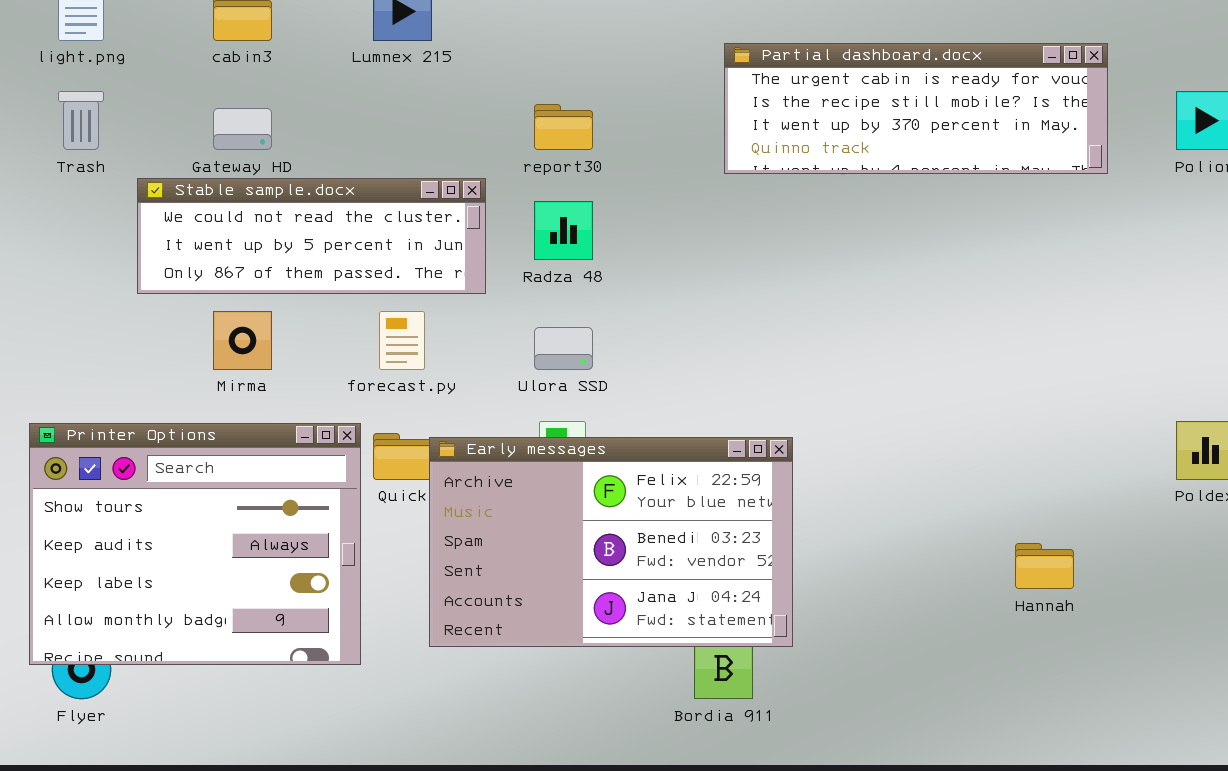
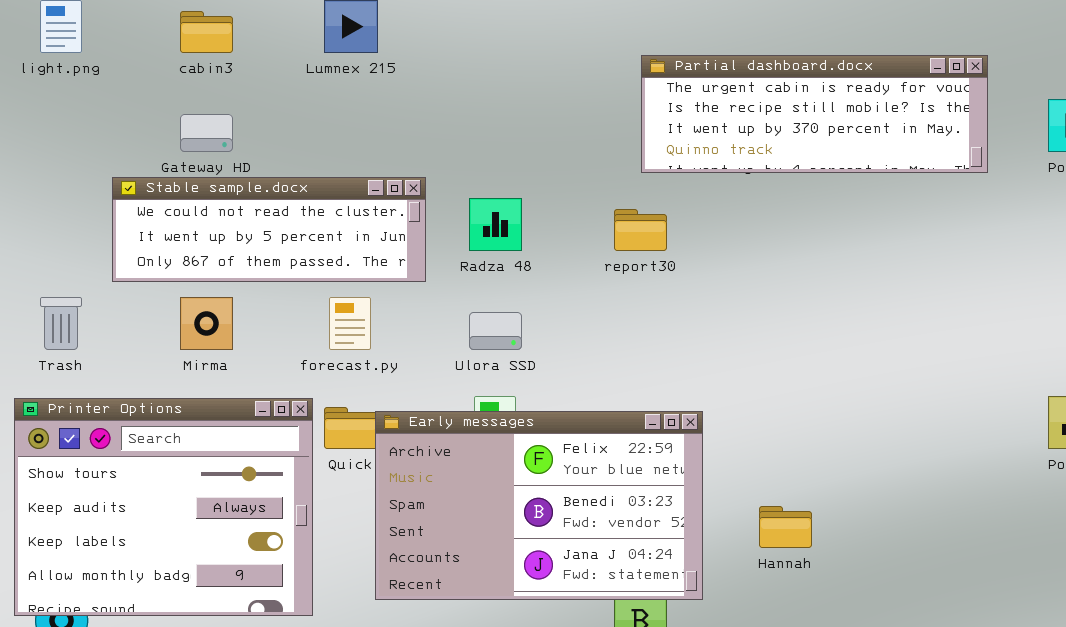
Trash: [58,91,104,150] -> [40,297,82,350], moved
report30: [534,104,593,150] -> [614,209,667,251], moved
Hannah: [1015,543,1074,589] -> [759,506,812,548], moved

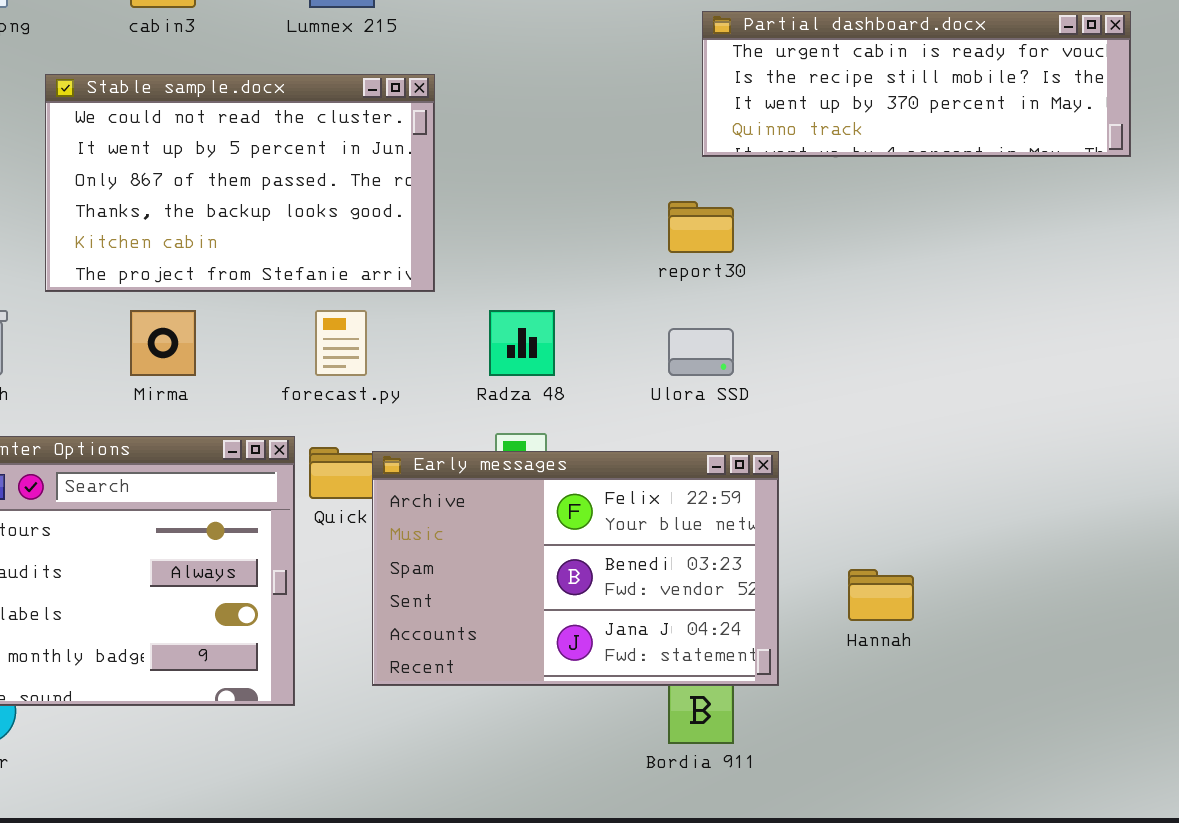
Stable sample.docx: [112,177,426,282] -> [45,74,435,292], resized
Radza 48: [469,198,522,251] -> [489,310,555,376], moved
Ulora SSD: [469,312,522,350] -> [668,328,734,376], moved

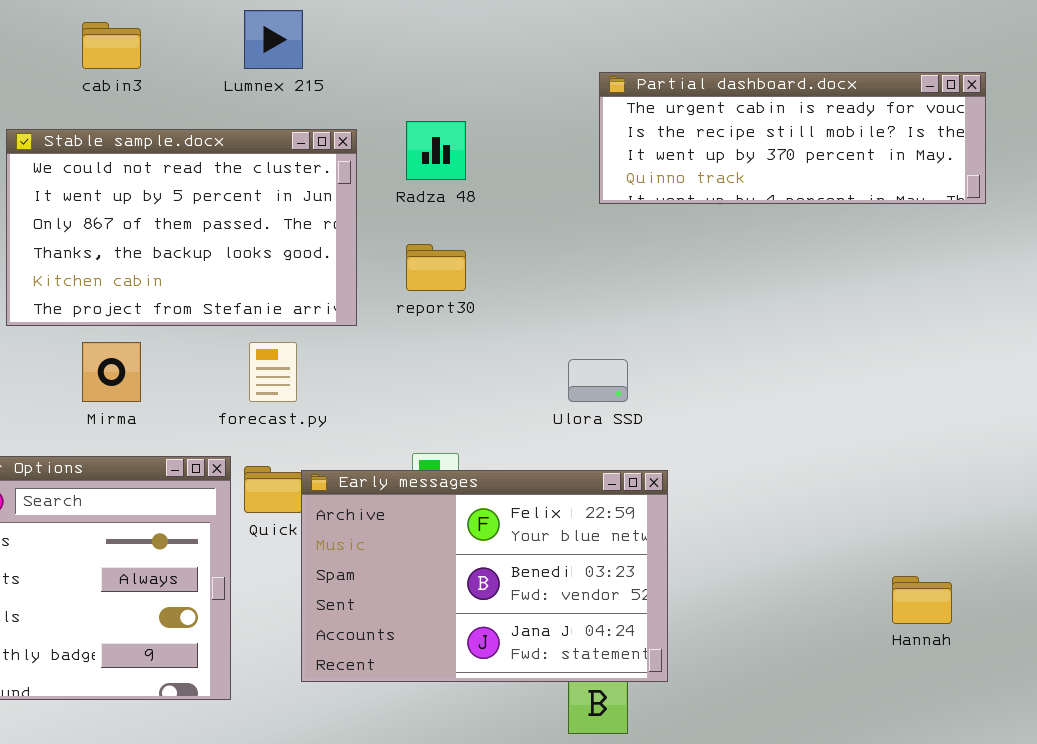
report30: [668,201,734,253] -> [406,244,466,291], moved
Radza 48: [489,310,555,376] -> [406,121,466,180], moved
Hannah: [848,569,914,621] -> [892,576,952,624], moved

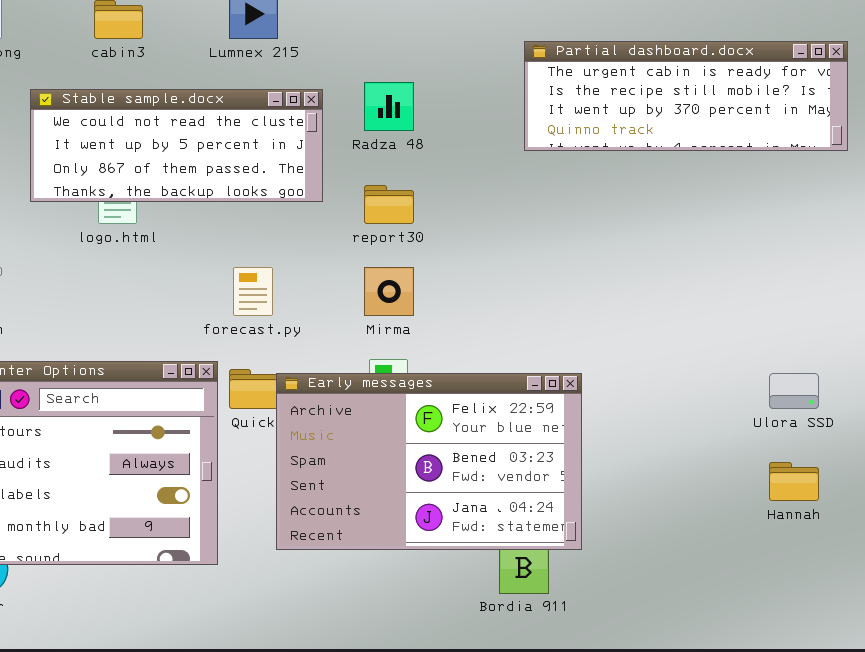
Stable sample.docx: [6,129,357,326] -> [30,89,323,202], resized
Mirma: [82,342,141,402] -> [364,267,414,316], moved
Ulora SSD: [568,359,628,402] -> [769,373,819,409], moved

